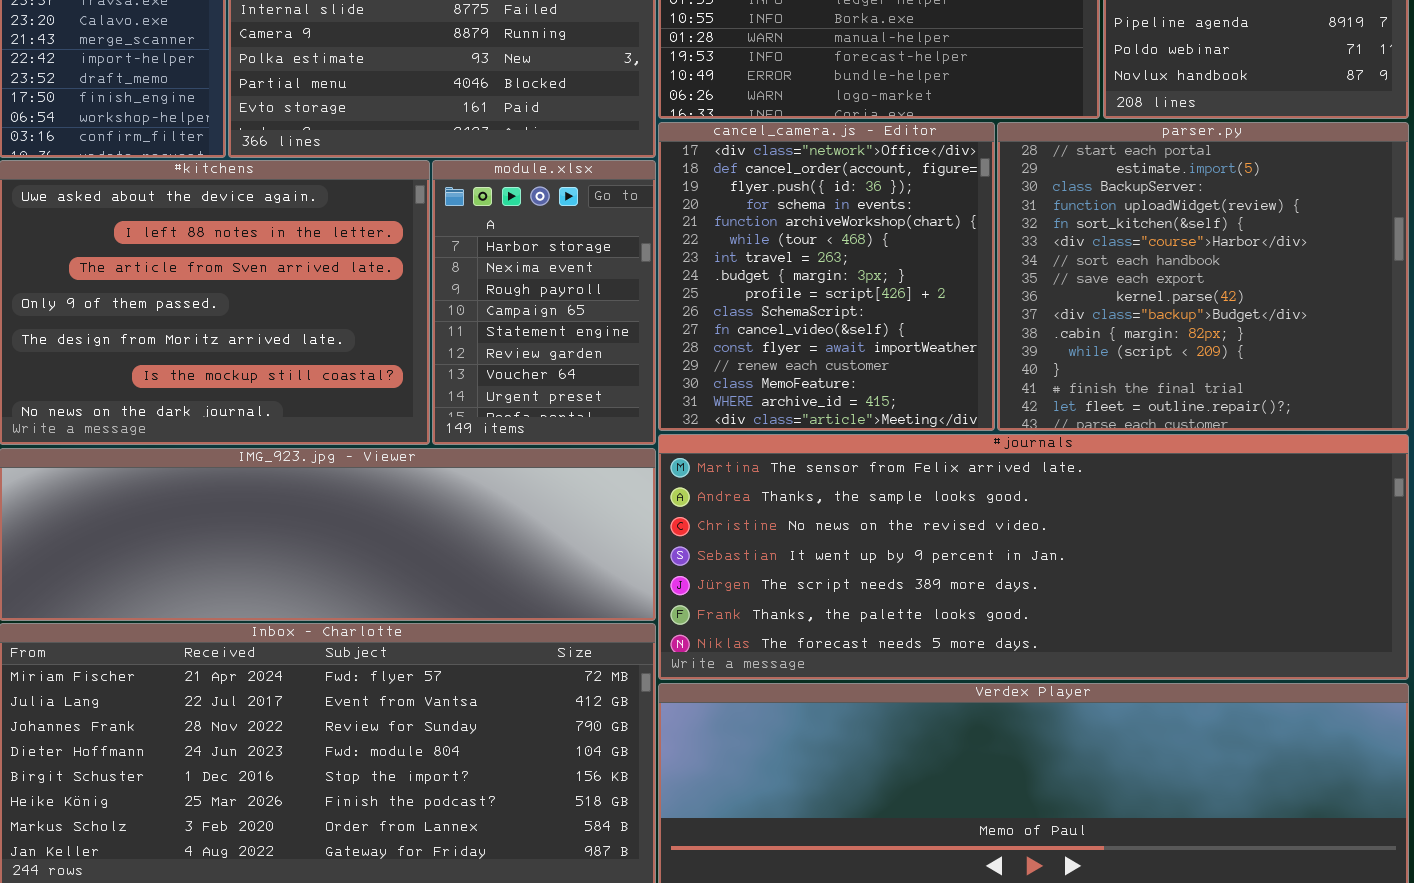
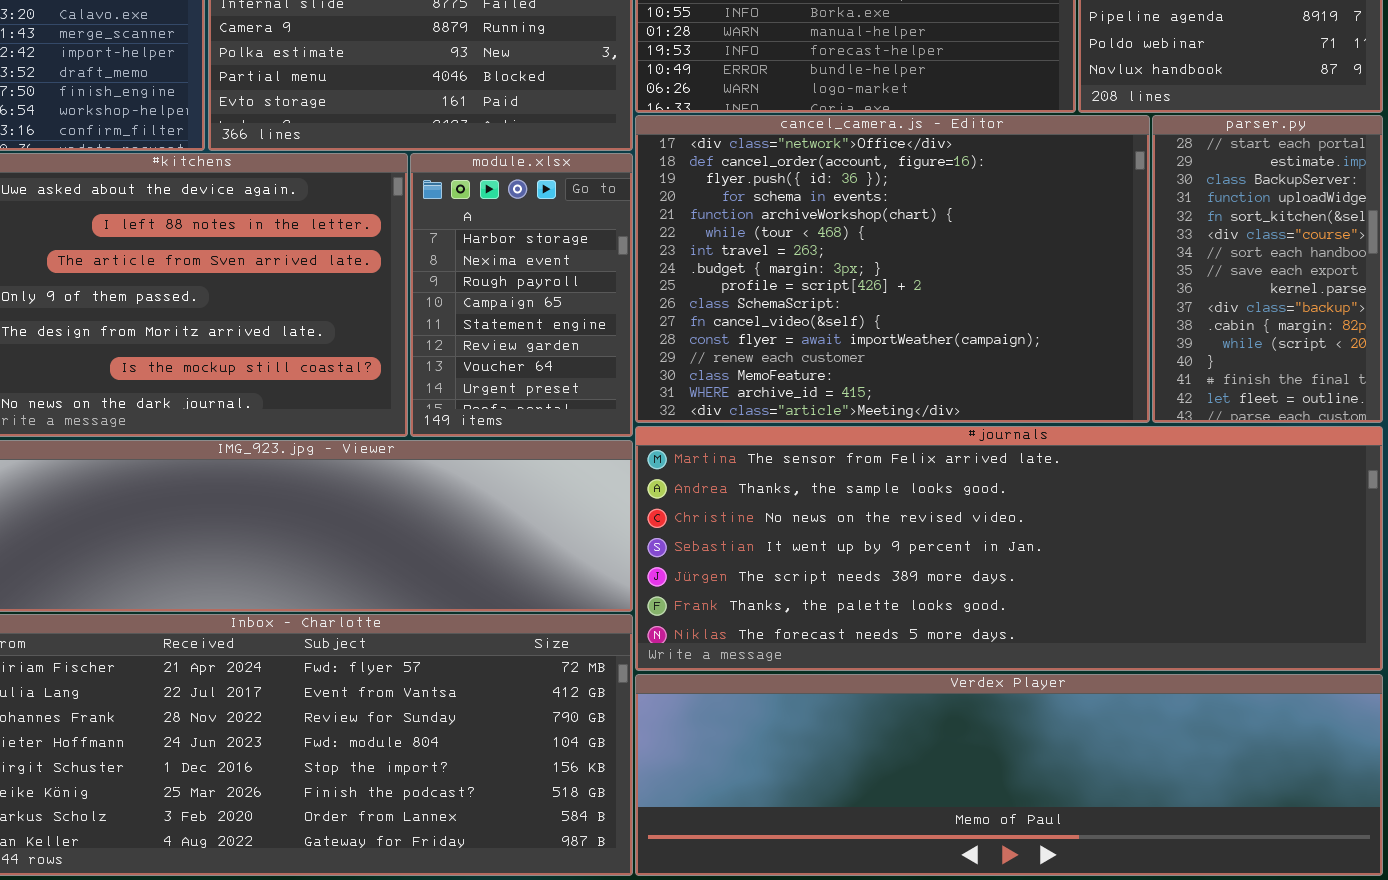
cancel_camera.js - Editor: [658,122,995,431] -> [635,115,1150,423], resized
parser.py: [997,122,1409,431] -> [1152,115,1383,423], resized

